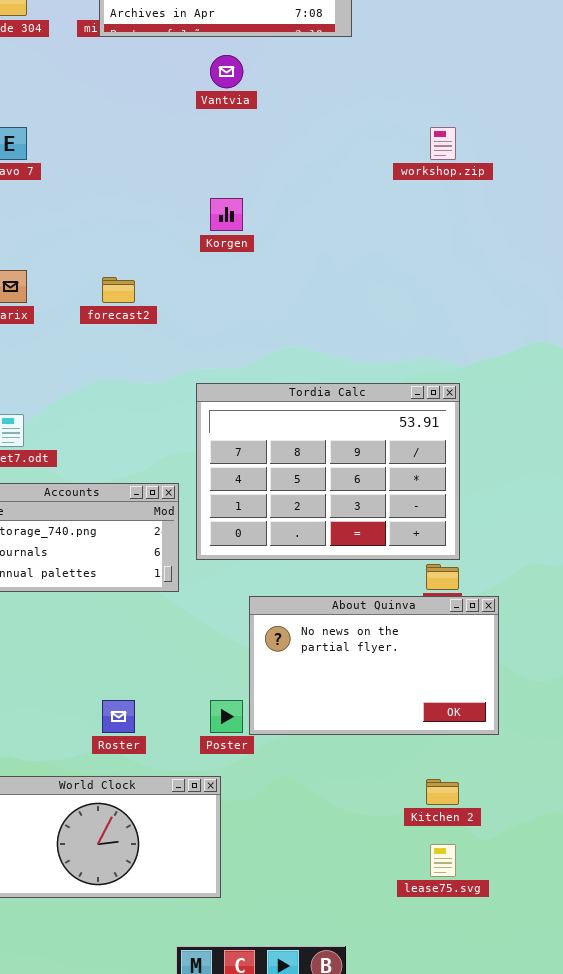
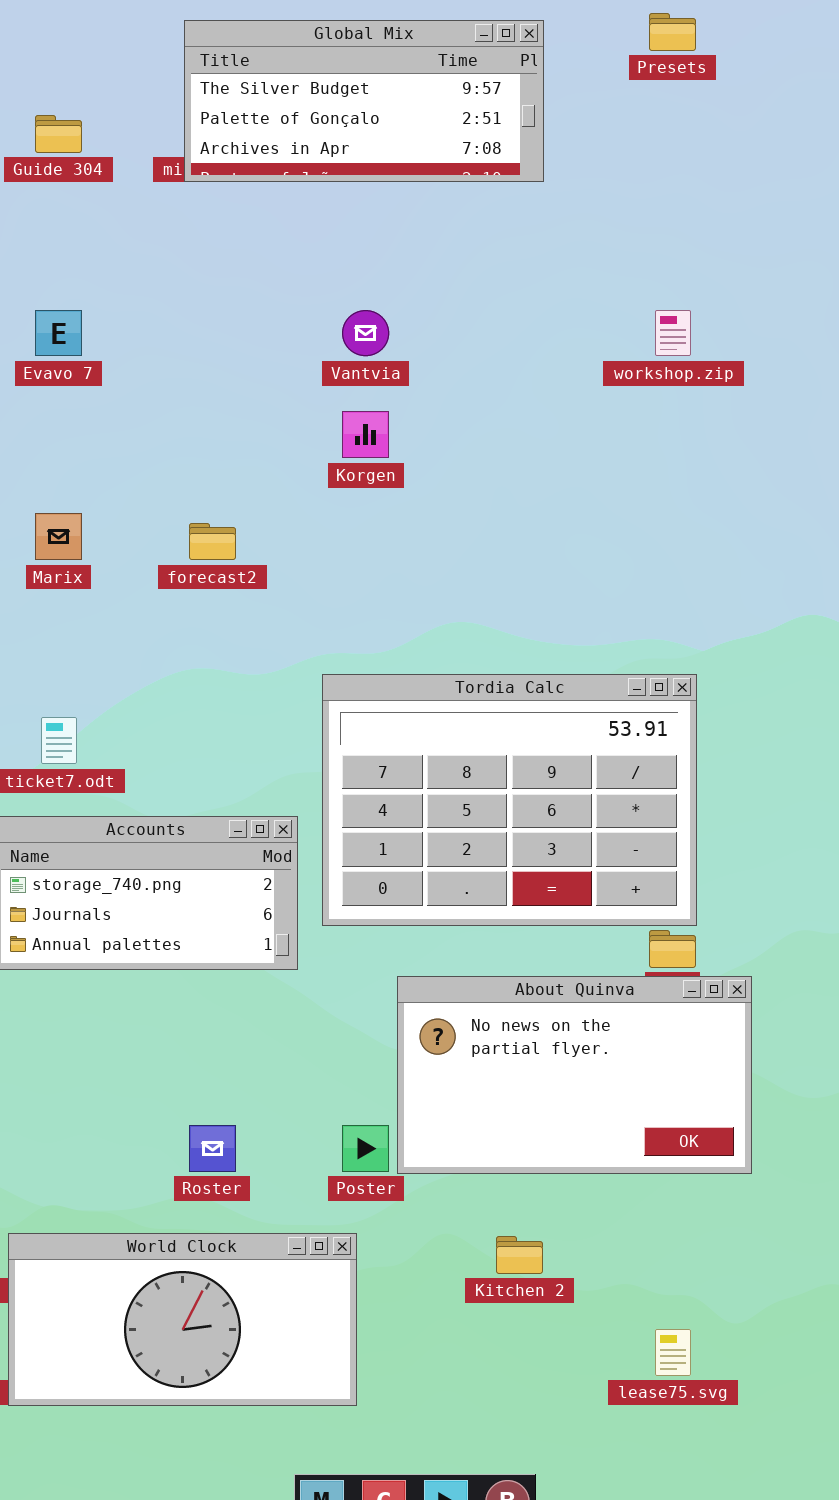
Vantvia: [210,55,243,88] -> [342,310,389,356], moved
Kitchen 2: [426,779,459,805] -> [496,1236,543,1274], moved

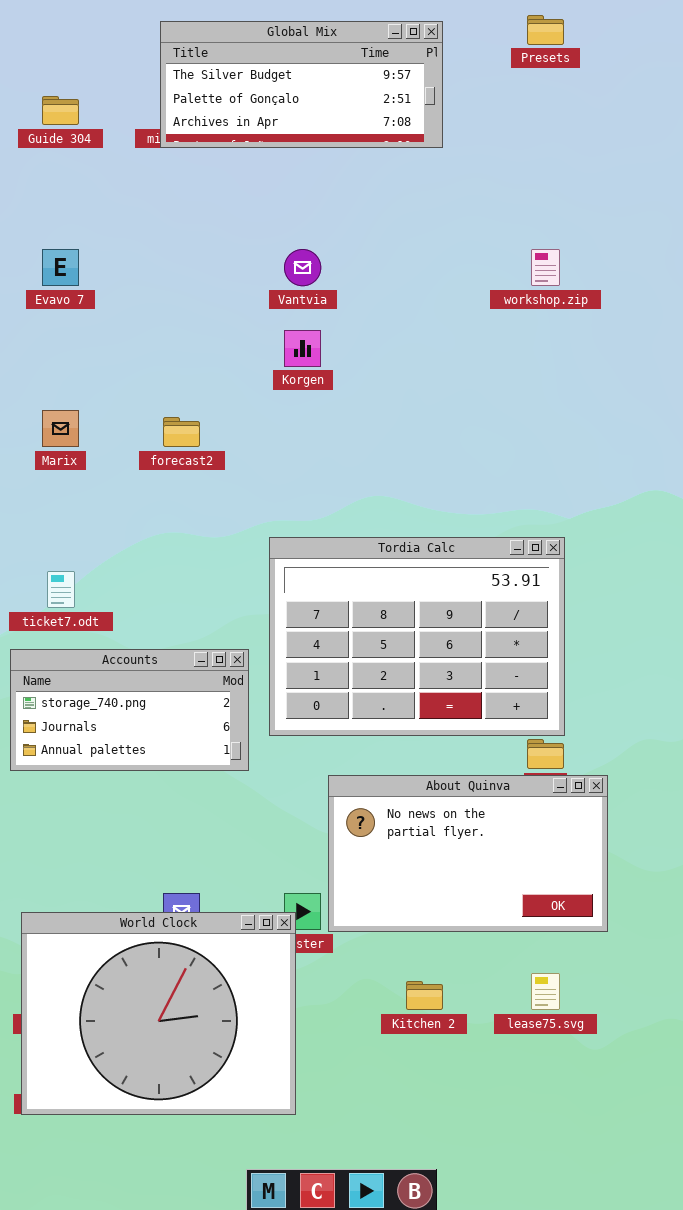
World Clock: [8,1233,357,1406] -> [21,912,296,1115], resized
lease75.svg: [655,1329,691,1376] -> [531,973,560,1010], moved

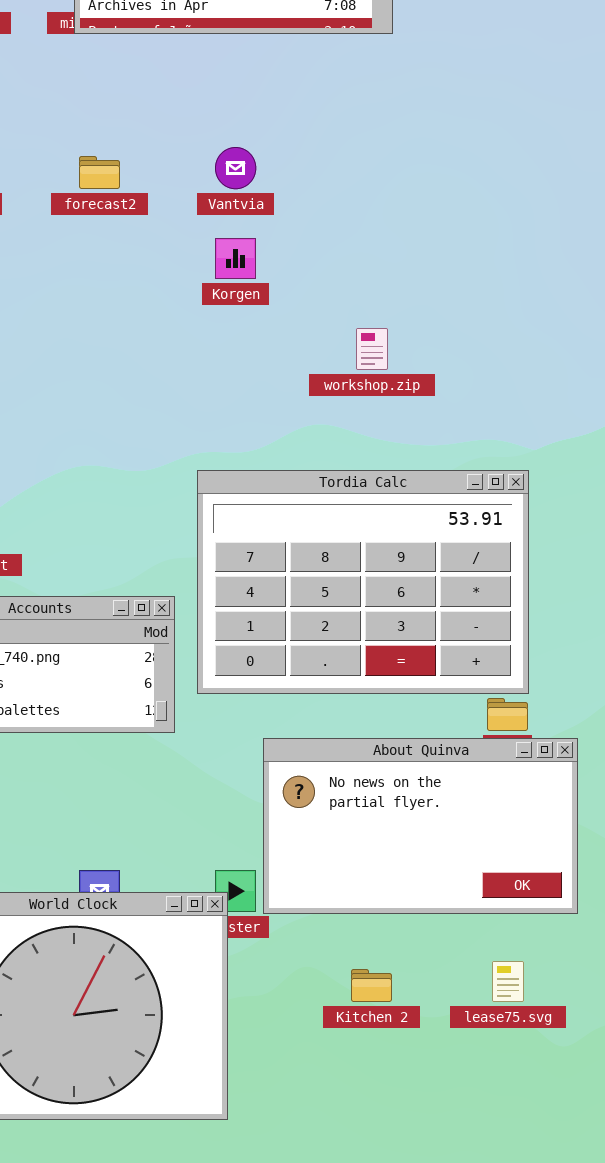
workshop.zip: [531,249,560,286] -> [356,328,388,370], moved
forecast2: [163,417,200,447] -> [79,156,120,189], moved

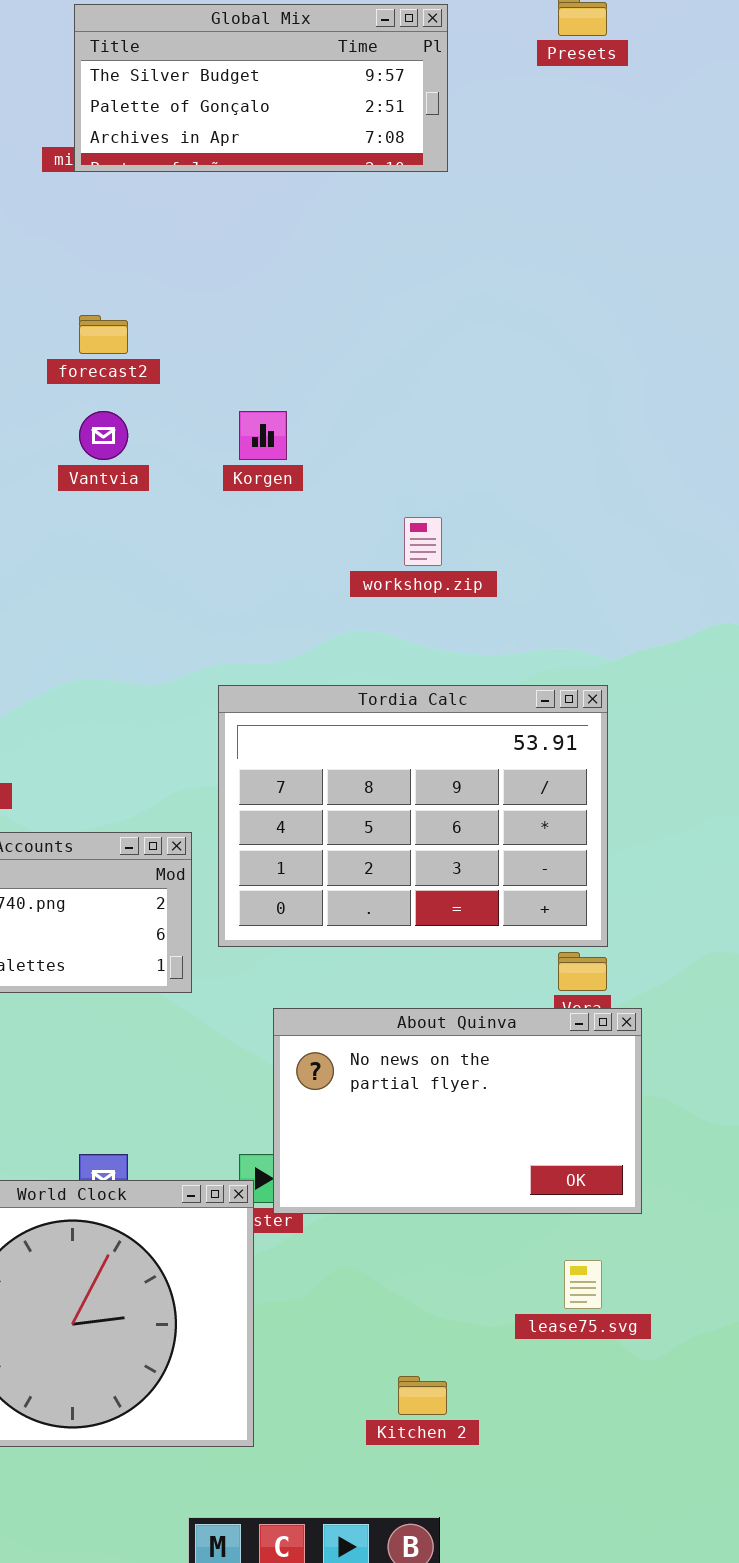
Vantvia: [215,147,256,189] -> [79,411,128,460], moved
About Quinva: [263,738,578,914] -> [273,1008,642,1214], moved
Kitchen 2: [351,969,392,1002] -> [398,1376,447,1415], moved

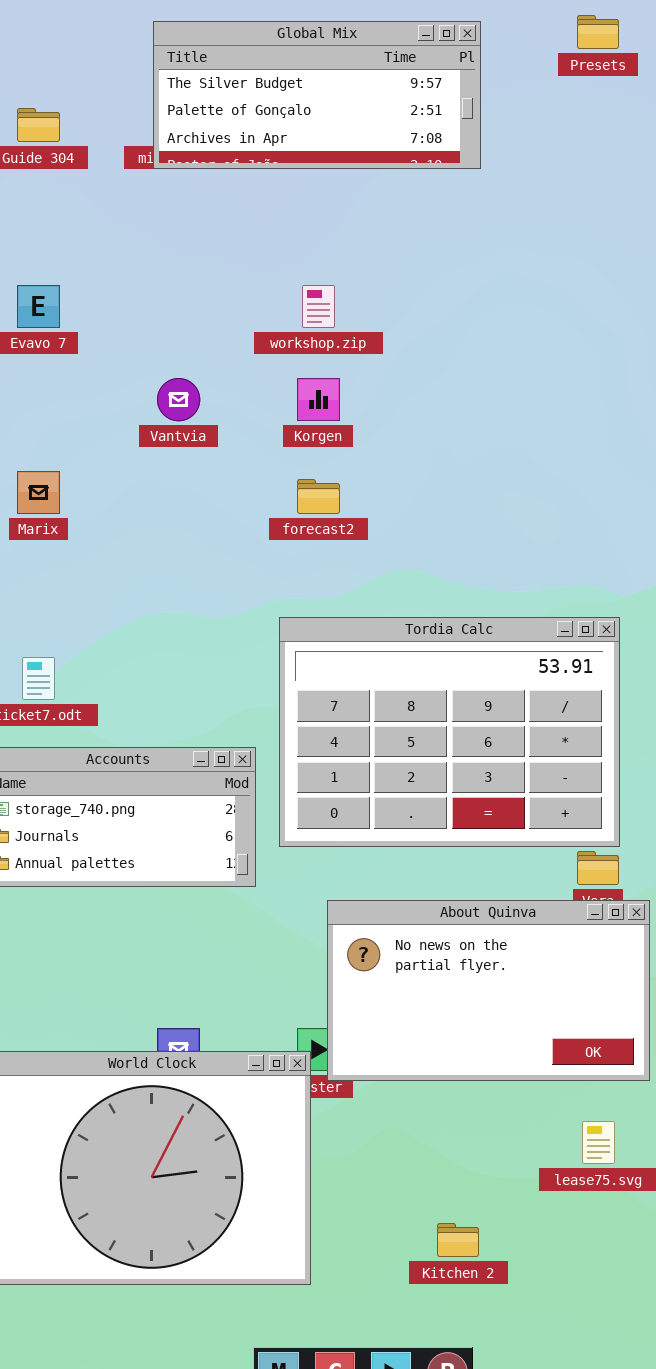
forecast2: [79,315,128,354] -> [297,479,340,514], moved
workshop.zip: [404,517,442,566] -> [302,285,335,328], moved

